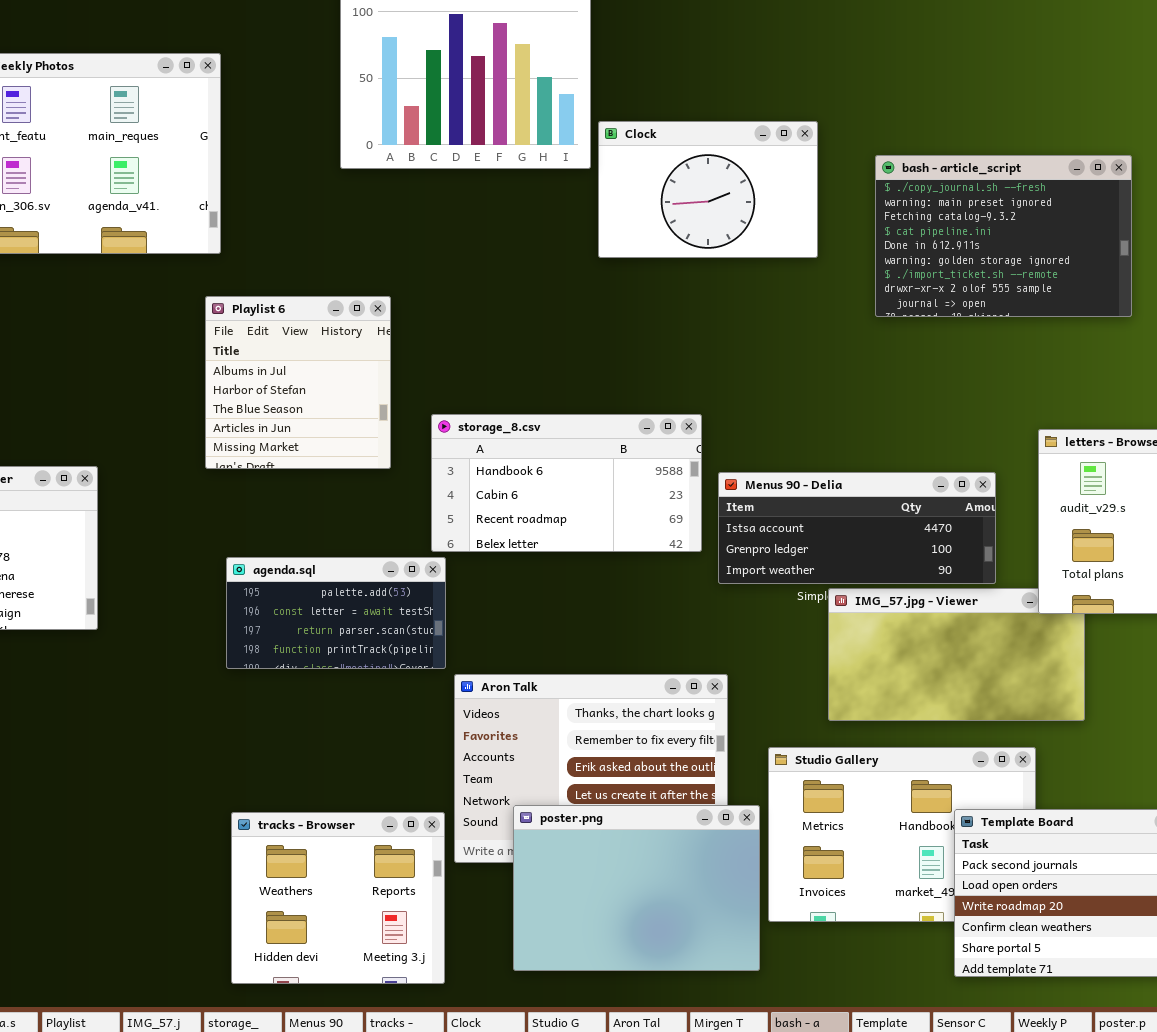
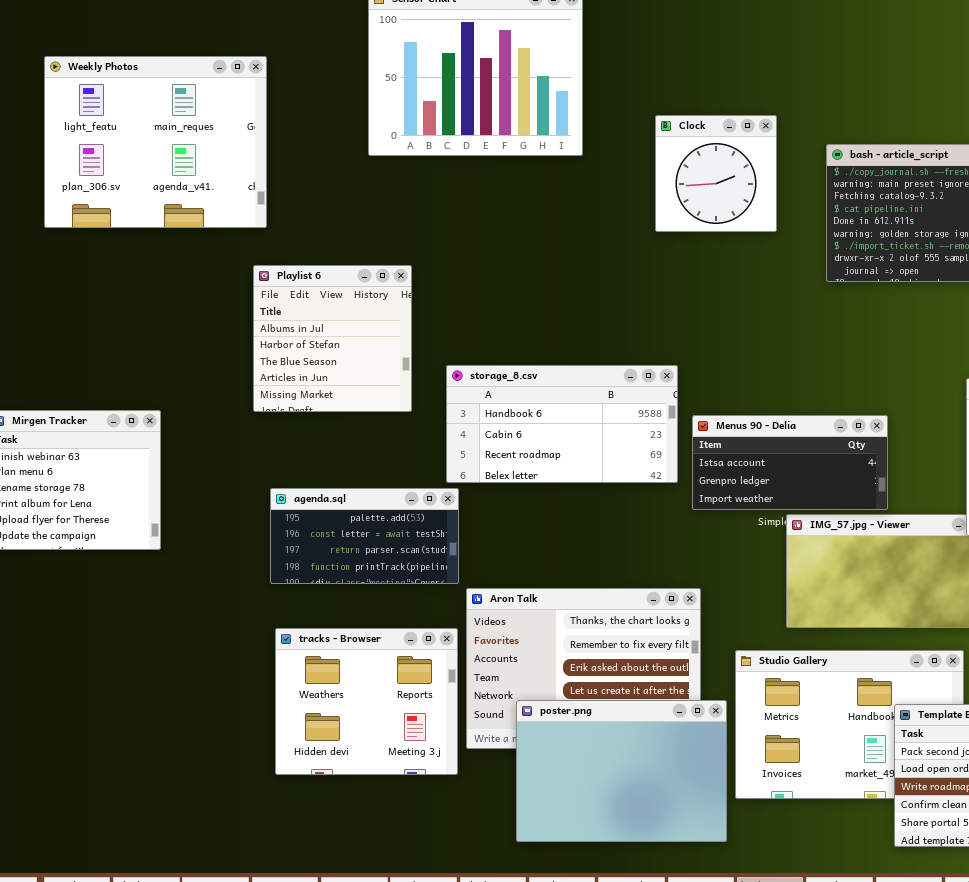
Clock: [598,121,818,258] -> [655,115,777,232], resized
Menus 90 - Delia: [718,472,996,584] -> [692,415,888,510], resized
tracks - Browser: [231,812,445,984] -> [275,628,458,775], moved

